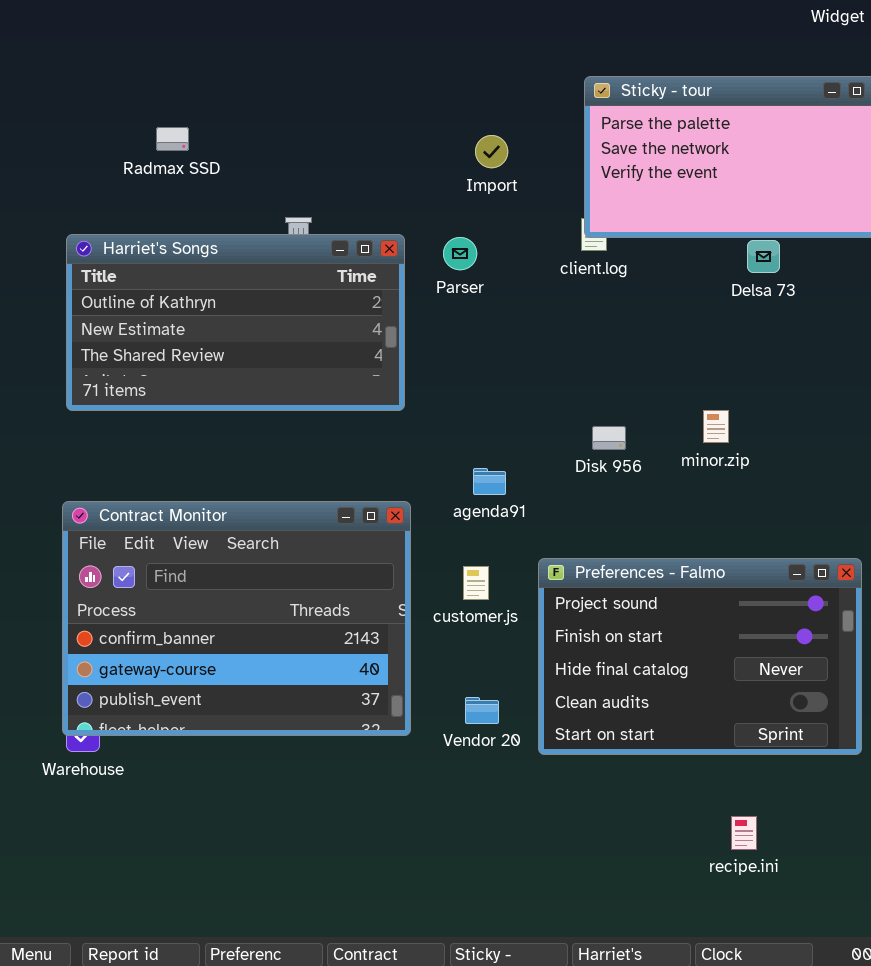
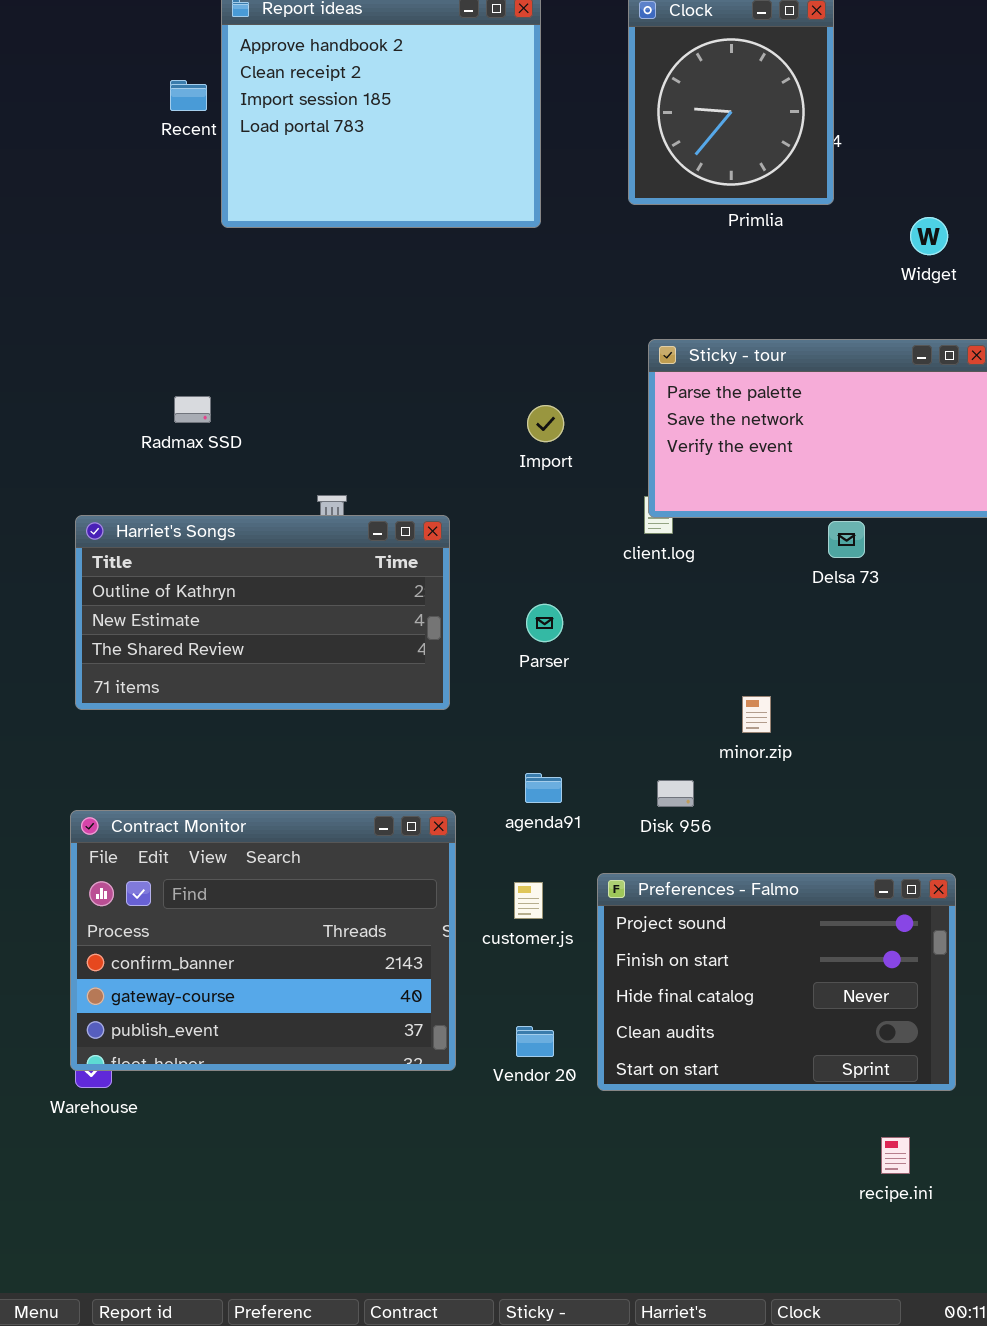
Parser: [443,237,477,270] -> [526,604,563,642], moved
minor.zip: [703,410,729,443] -> [742,696,771,733], moved
Disk 956: [592,426,626,450] -> [657,780,694,807], moved
recipe.ini: [731,816,757,850] -> [881,1137,910,1174], moved

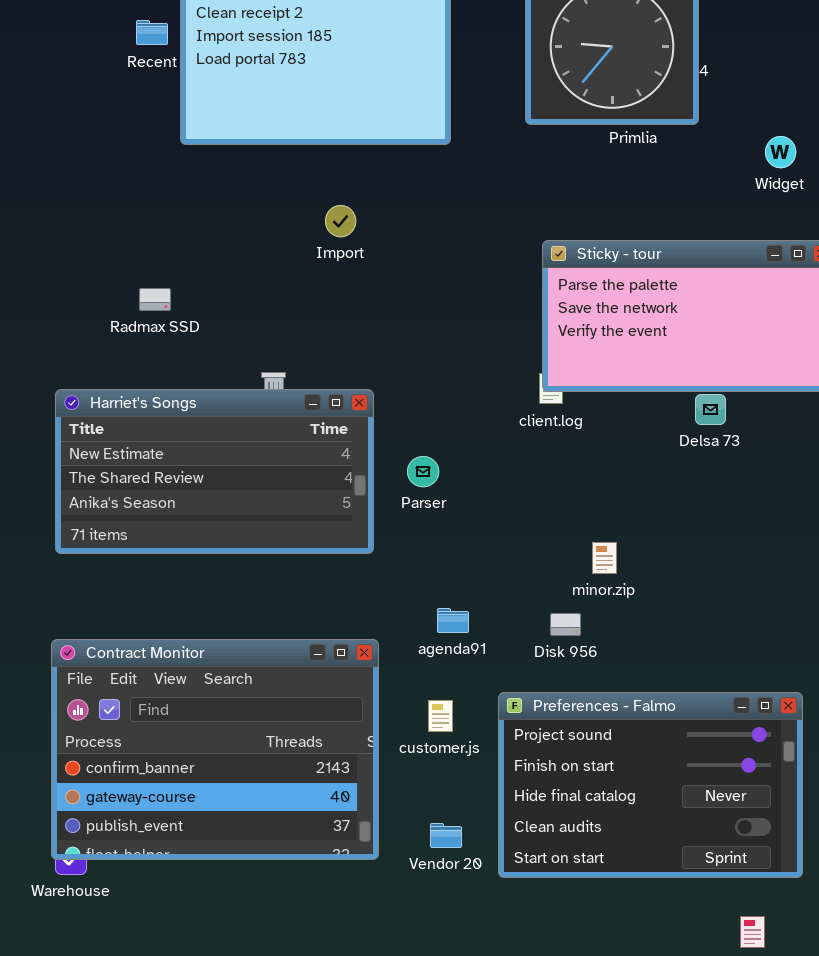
Import: [527,405,564,442] -> [325,205,356,237], moved
Harriet's Songs: [75,515,450,710] -> [55,389,374,554], scrolled down 1 row
Parser: [526,604,563,642] -> [407,456,439,487], moved
minor.zip: [742,696,771,733] -> [592,542,617,574], moved

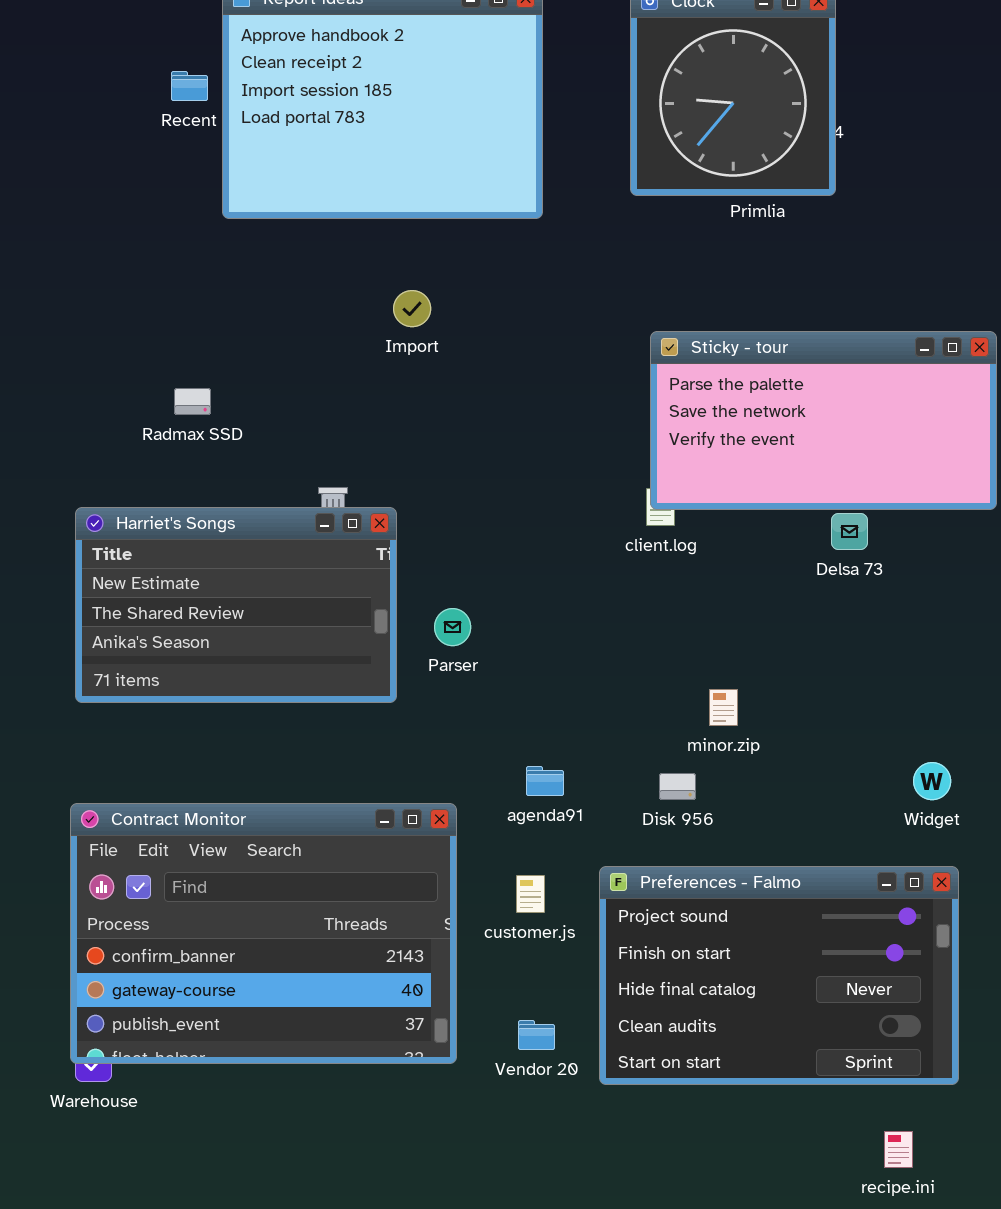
Widget: [765,136,796,168] -> [913,762,951,800], moved
Harriet's Songs: [55,389,374,554] -> [75,507,397,703], resized
Parser: [407,456,439,487] -> [434,608,471,646], moved

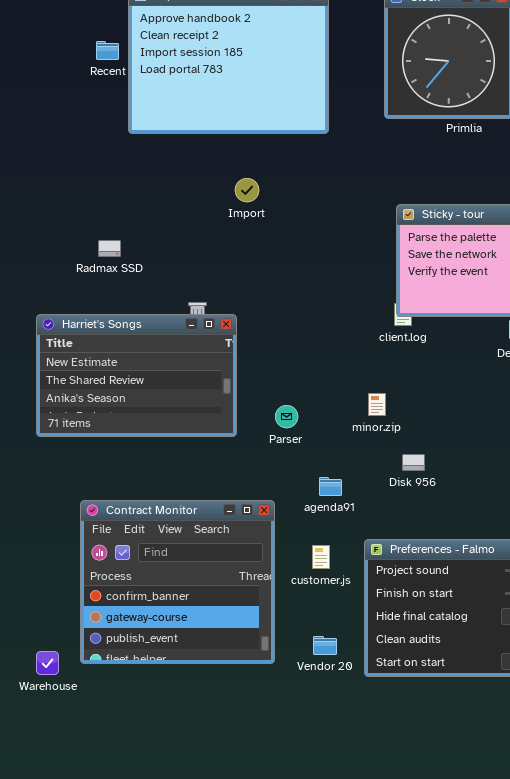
Parser: [434,608,471,646] -> [275,405,298,428], moved
minor.zip: [709,689,738,726] -> [368,393,386,416], moved
Disk 956: [659,773,696,800] -> [402,454,425,471], moved
Contract Monitor: [70,803,457,1064] -> [80,500,275,664], resized

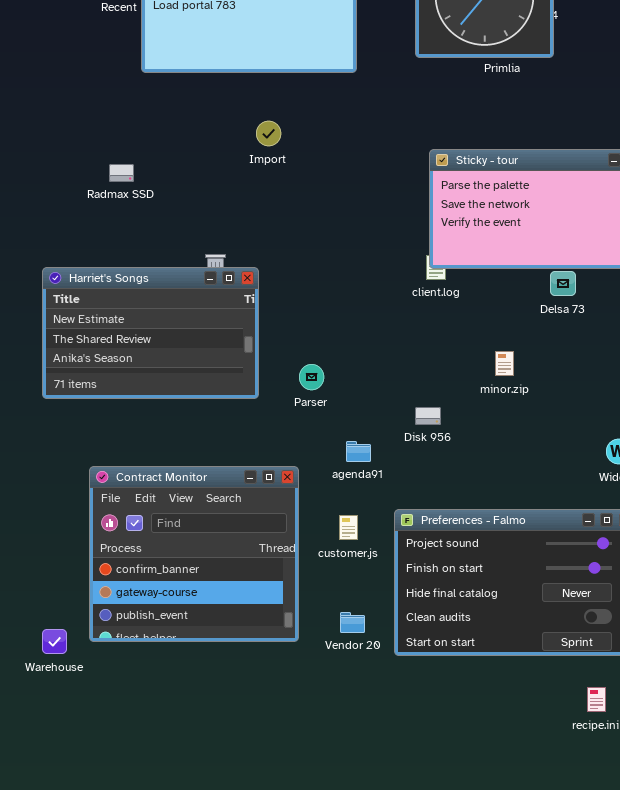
Radmax SSD: [98,240,121,257] -> [109,164,134,182], moved
minor.zip: [368,393,386,416] -> [495,351,514,376], moved
Disk 956: [402,454,425,471] -> [415,407,441,425], moved

